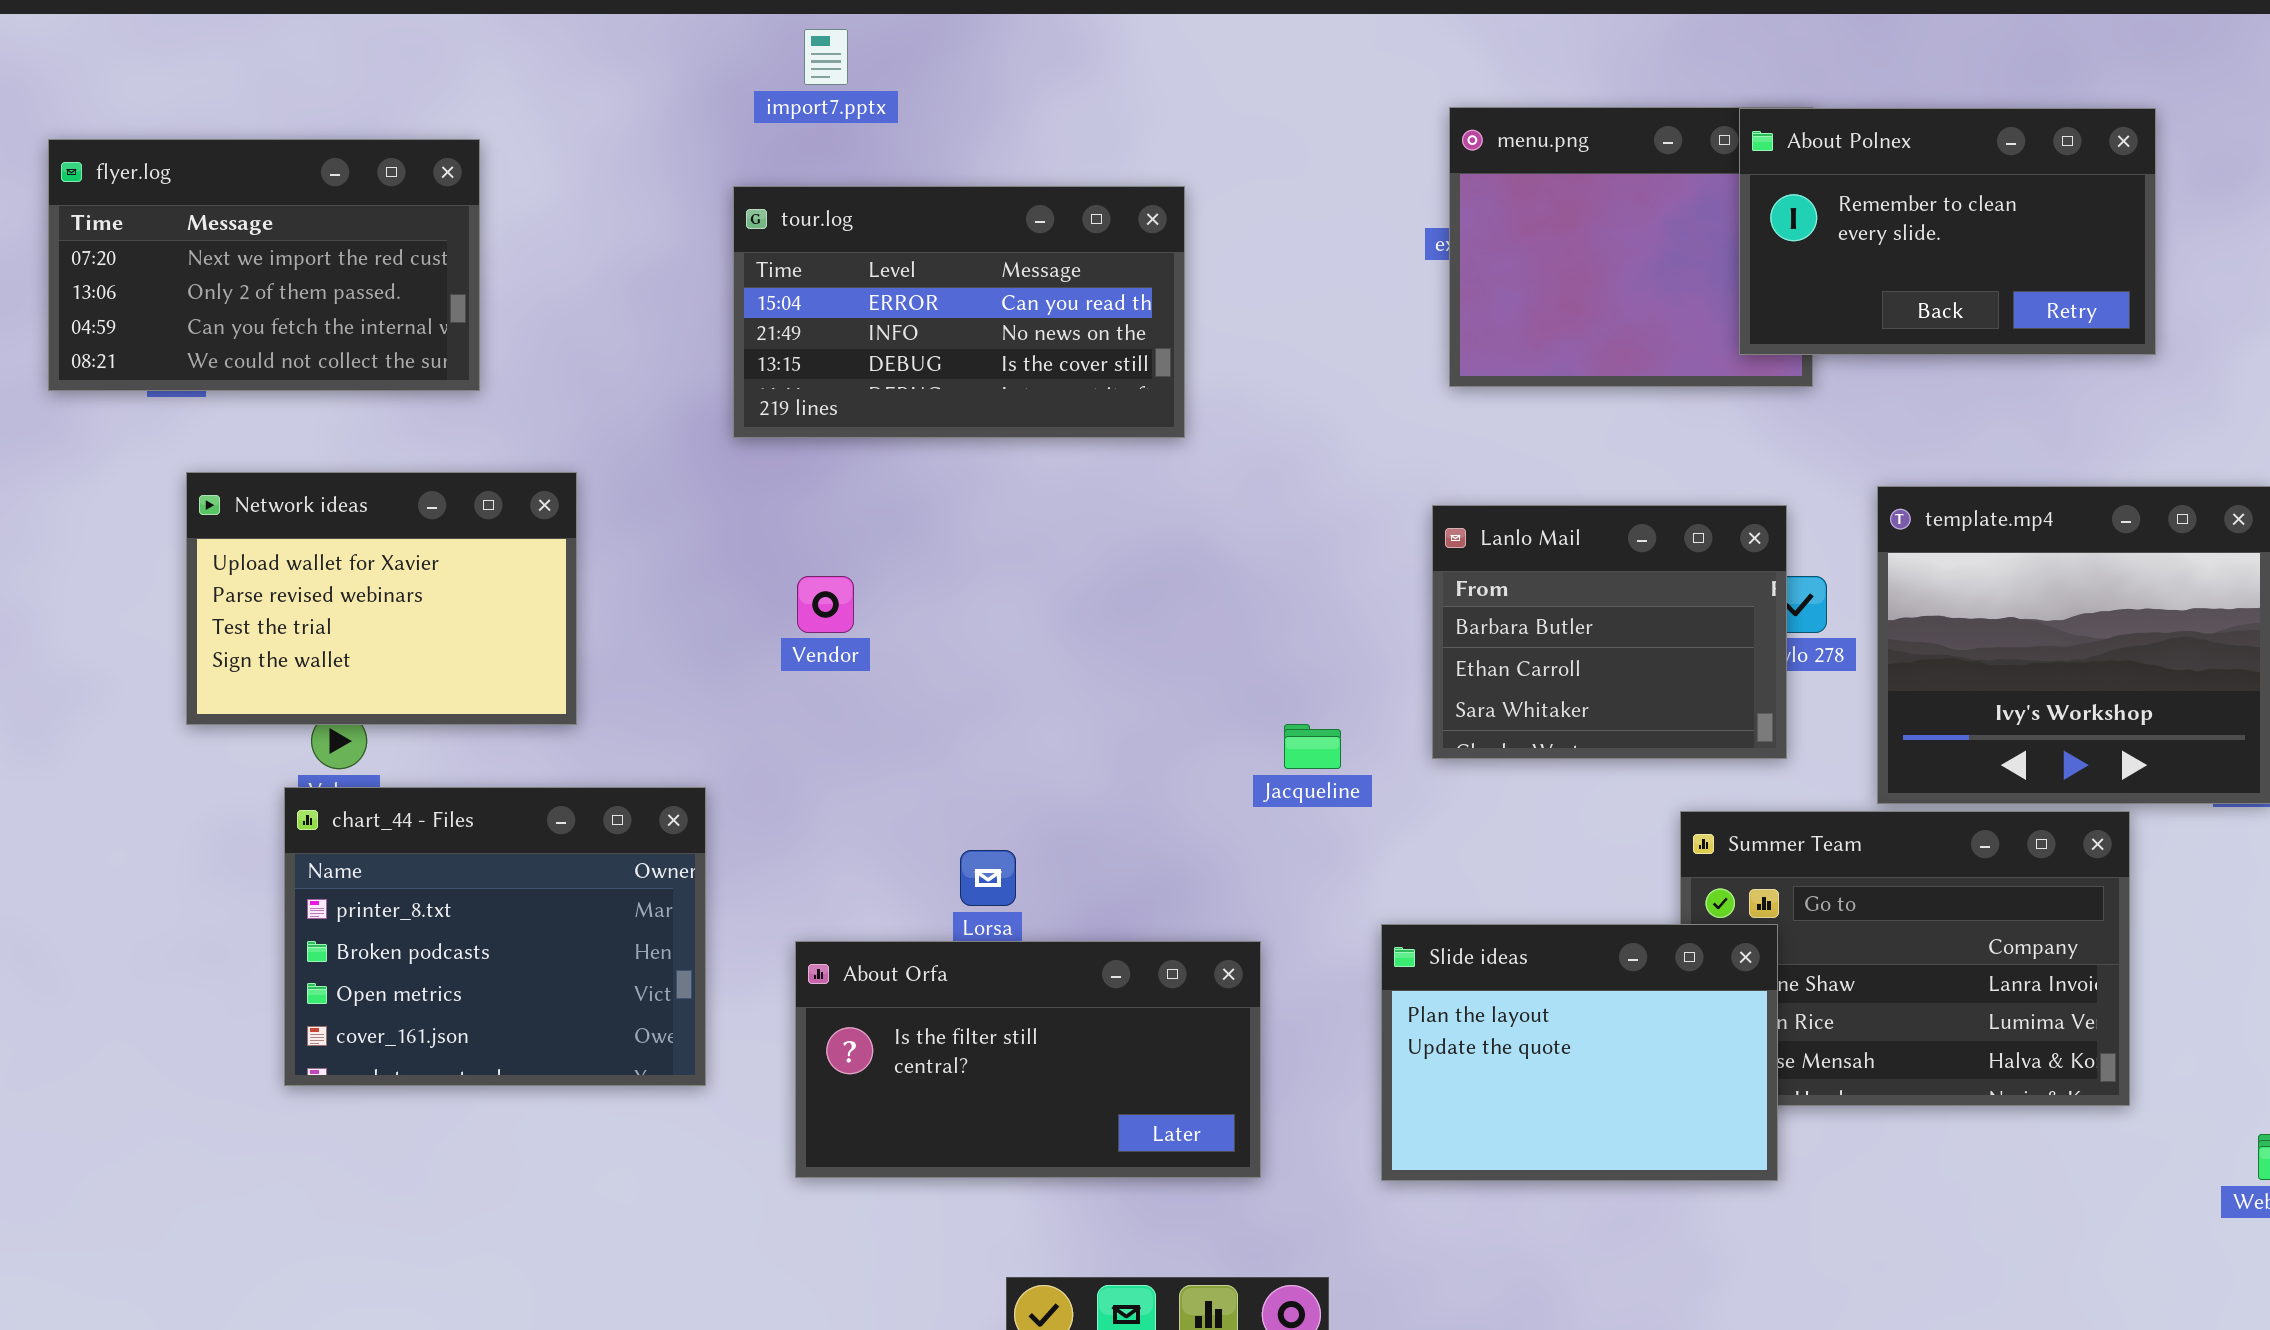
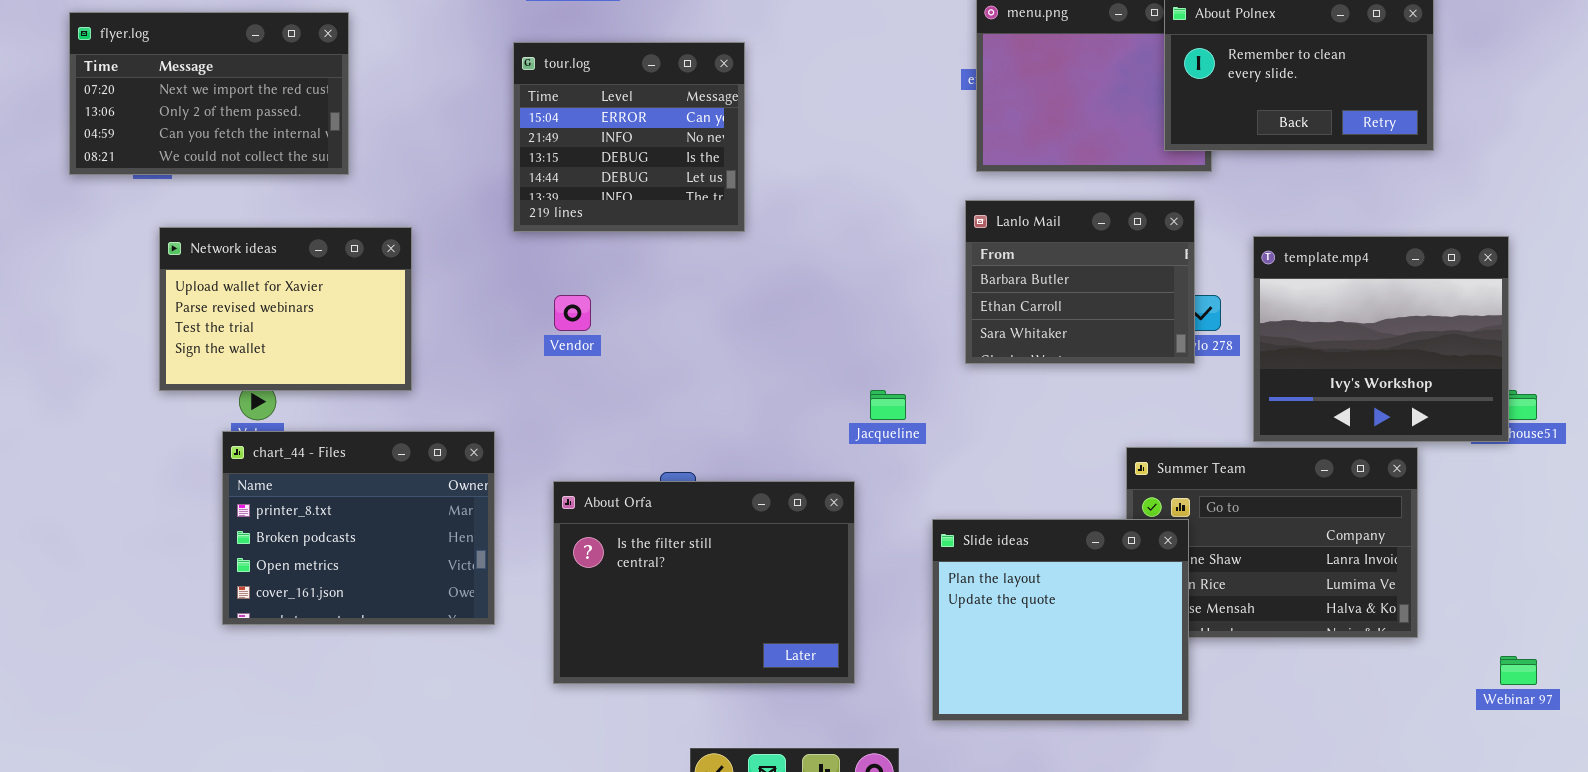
tour.log: [733,186,1185,438] -> [513,42,745,232], resized
Lanlo Mail: [1432,505,1787,759] -> [965,200,1195,364], moved
Slide ideas: [1381,924,1778,1181] -> [932,519,1189,721], resized
About Orfa: [795,941,1261,1178] -> [553,481,855,684], resized

